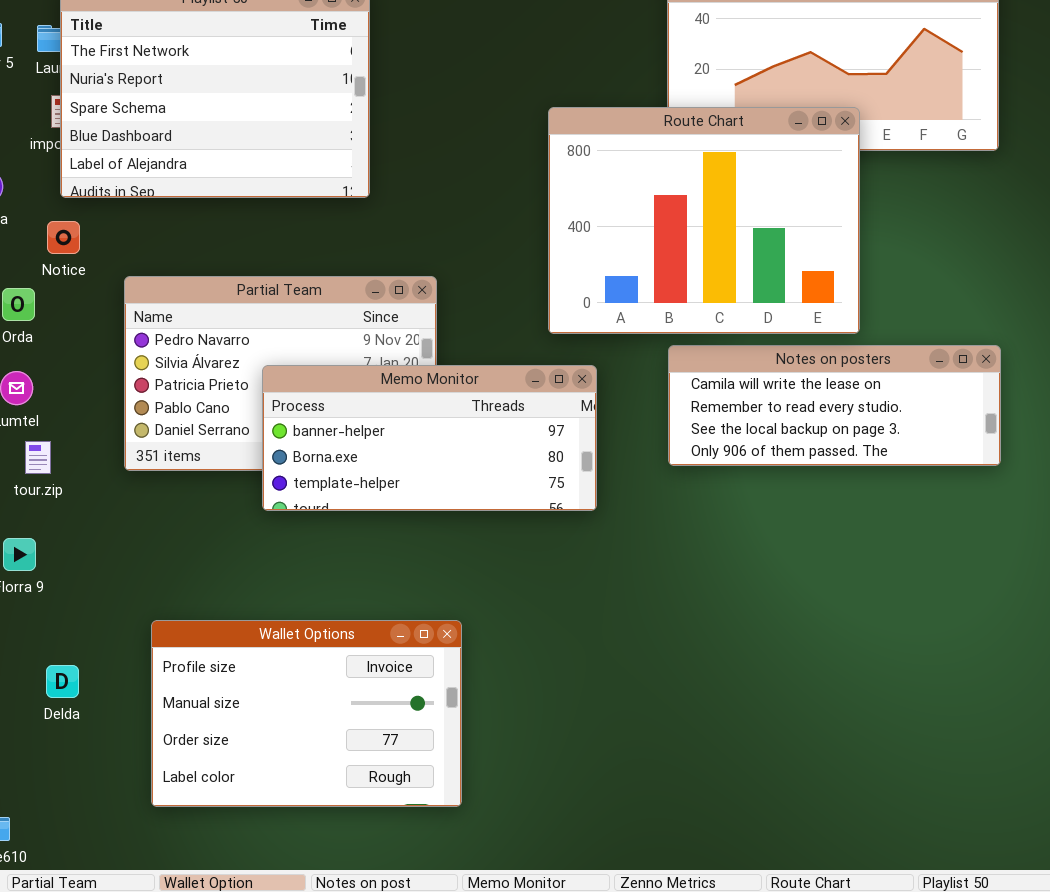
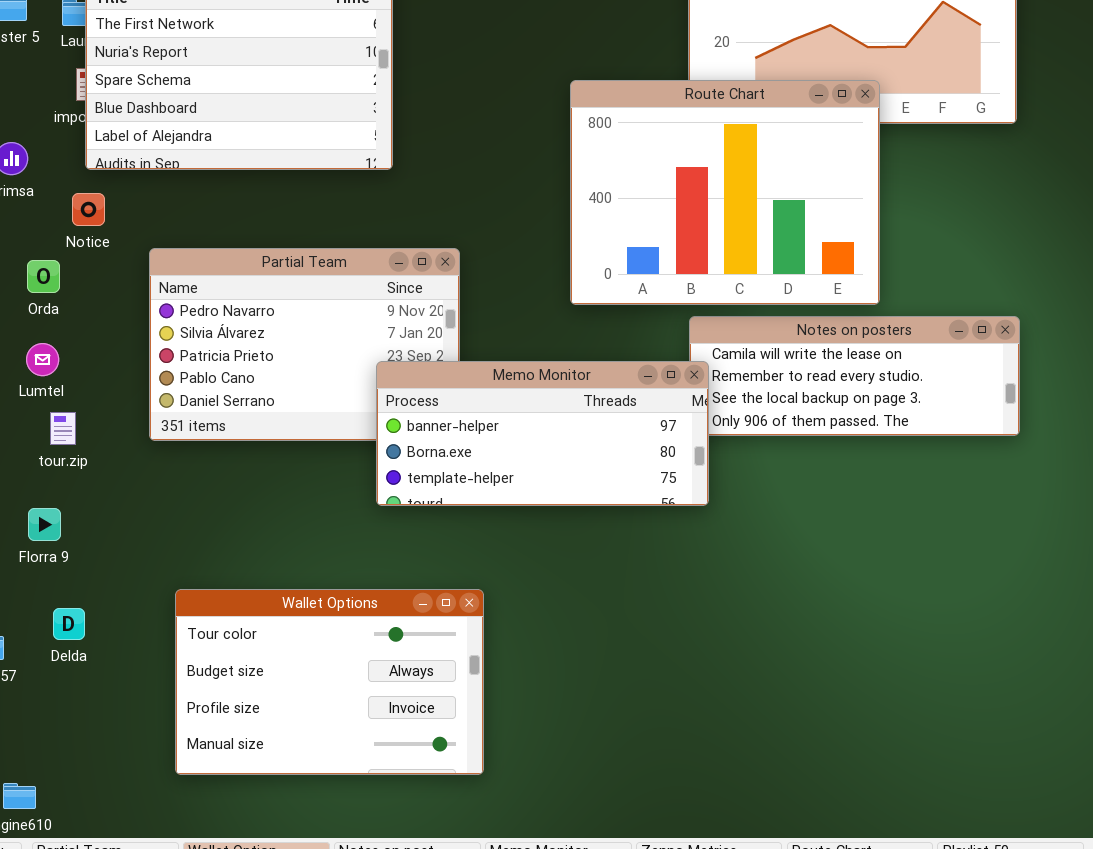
Memo Monitor: [262,365,597,511] -> [376,361,709,506], moved
Wallet Options: [151,620,462,807] -> [175,589,484,775], scrolled up 2 rows
Delda: [46,665,79,698] -> [53,608,85,640], moved

